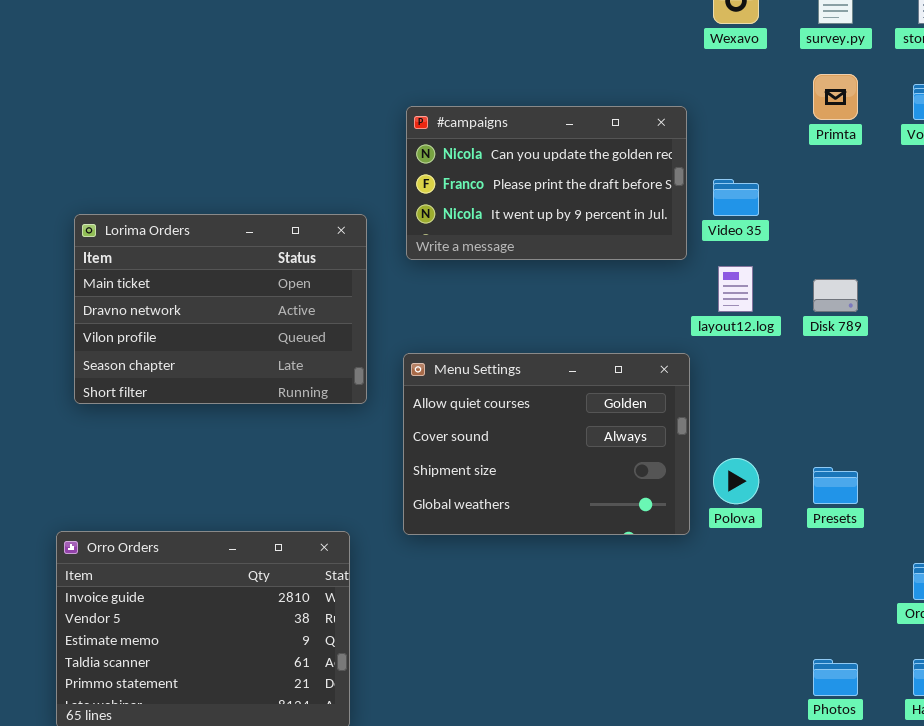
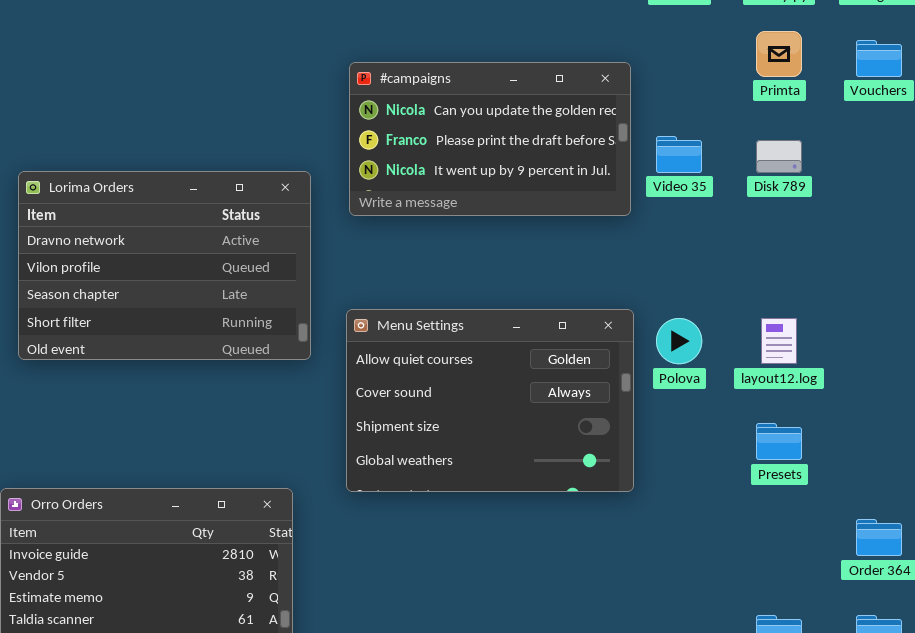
Lorima Orders: [74,214,367,404] -> [18,171,311,360], scrolled down 1 row
layout12.log: [718,266,753,312] -> [761,318,797,364], moved
Disk 789: [813,279,858,312] -> [756,140,802,173], moved
Polova: [713,458,759,504] -> [656,318,702,364], moved

